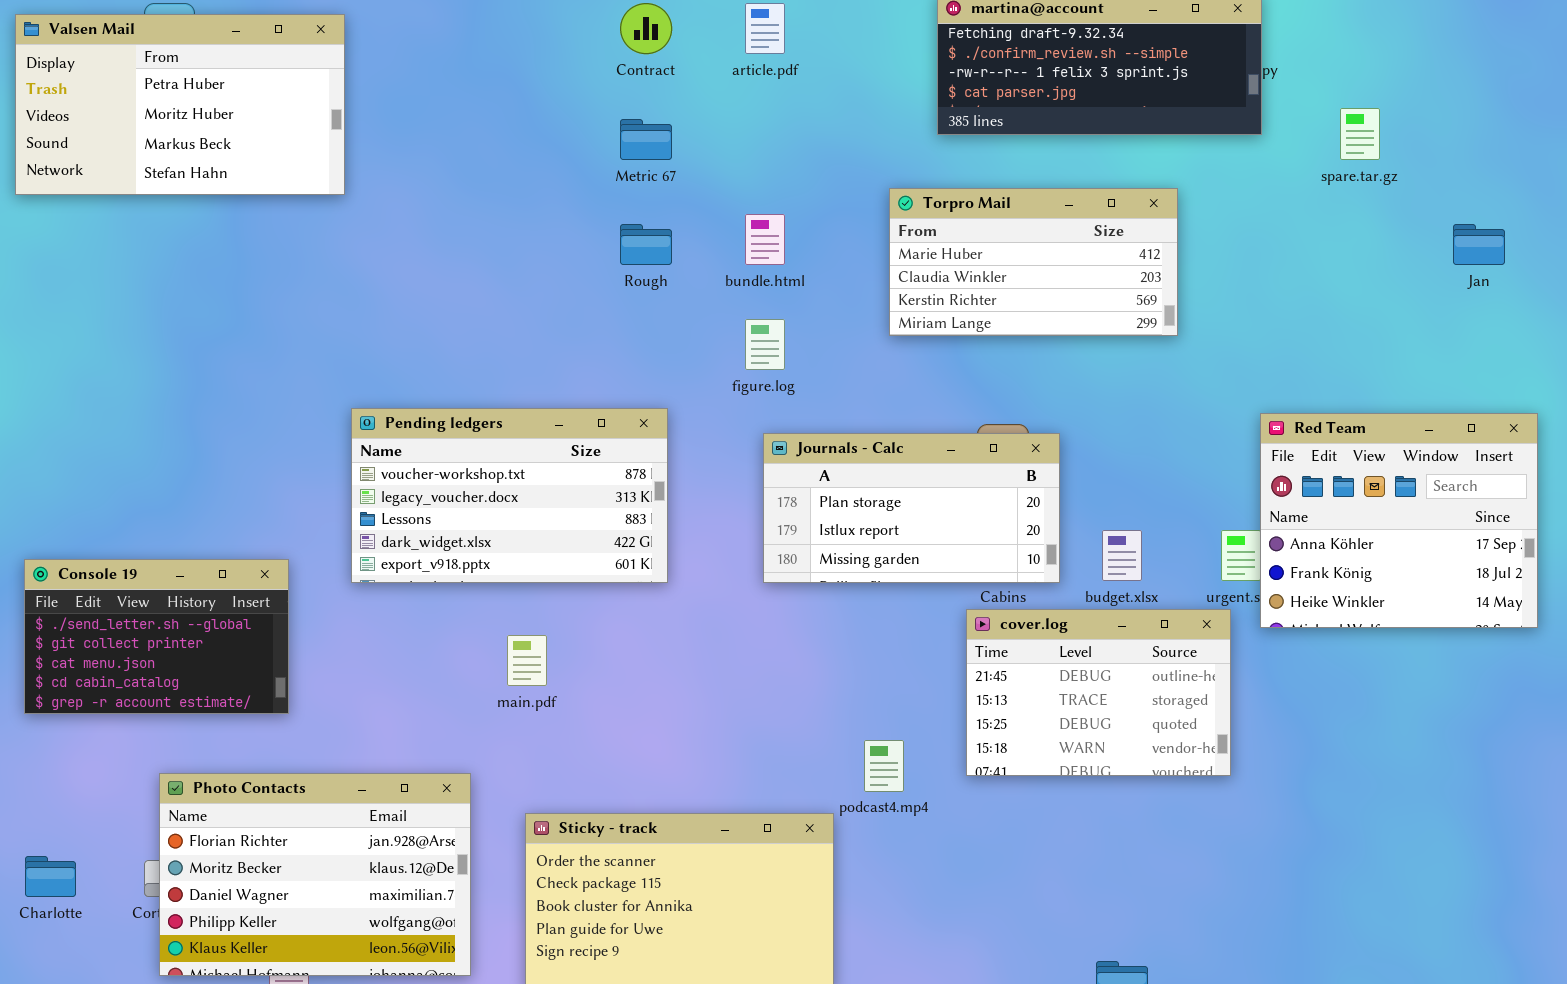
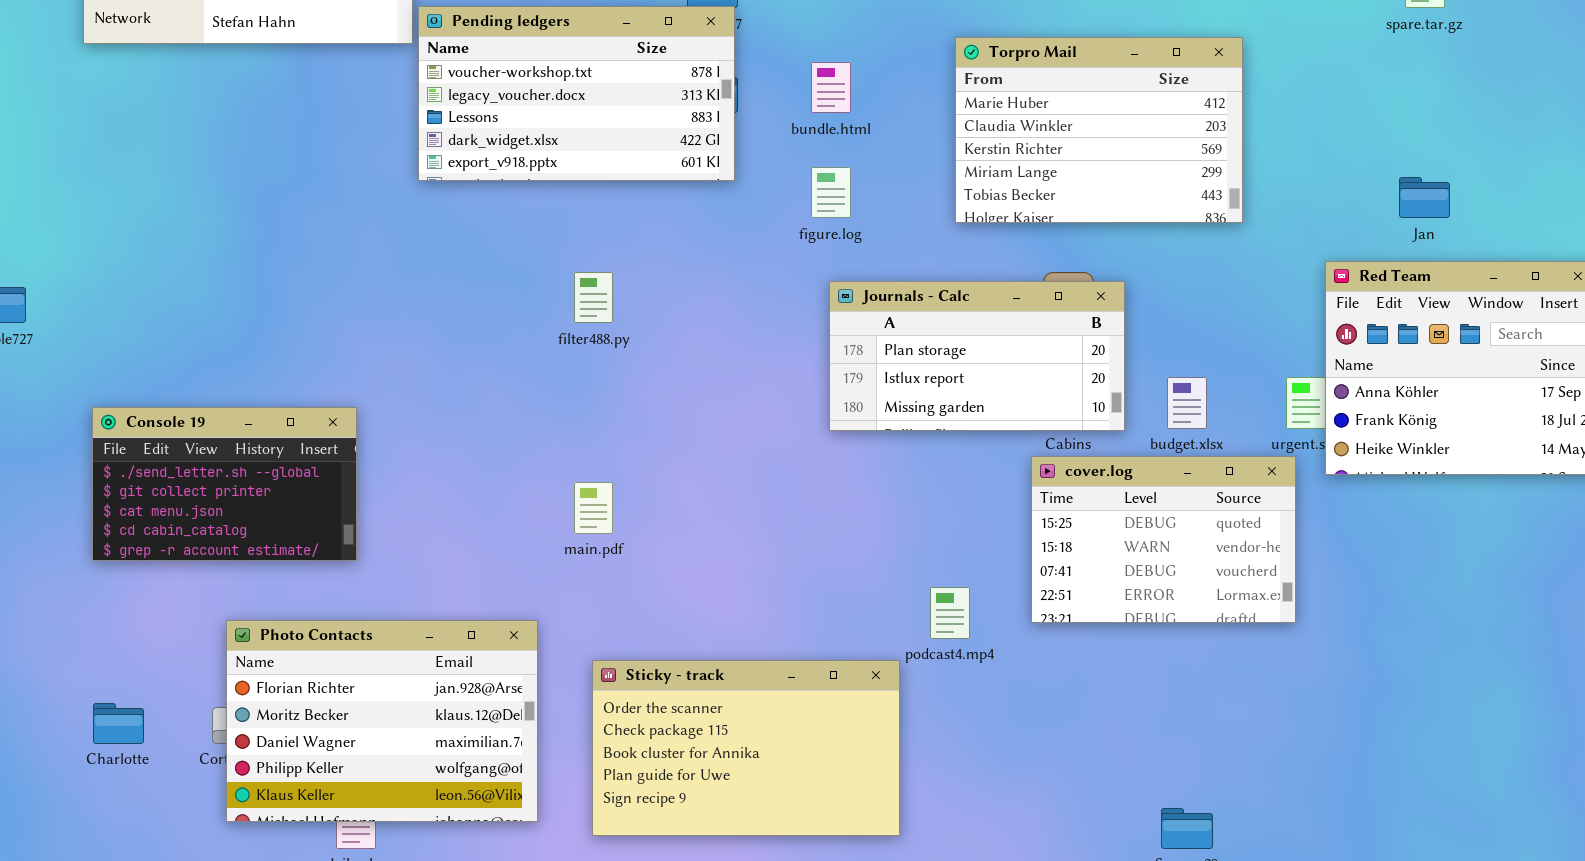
Torpro Mail: [889,188,1178,336] -> [955,37,1243,223], resized
Jan: [1453,224,1505,265] -> [1399,177,1450,218], moved
Pending ledgers: [351,408,668,583] -> [418,6,735,181], moved
cover.log: [966,609,1231,776] -> [1031,456,1296,623], scrolled down 2 rows

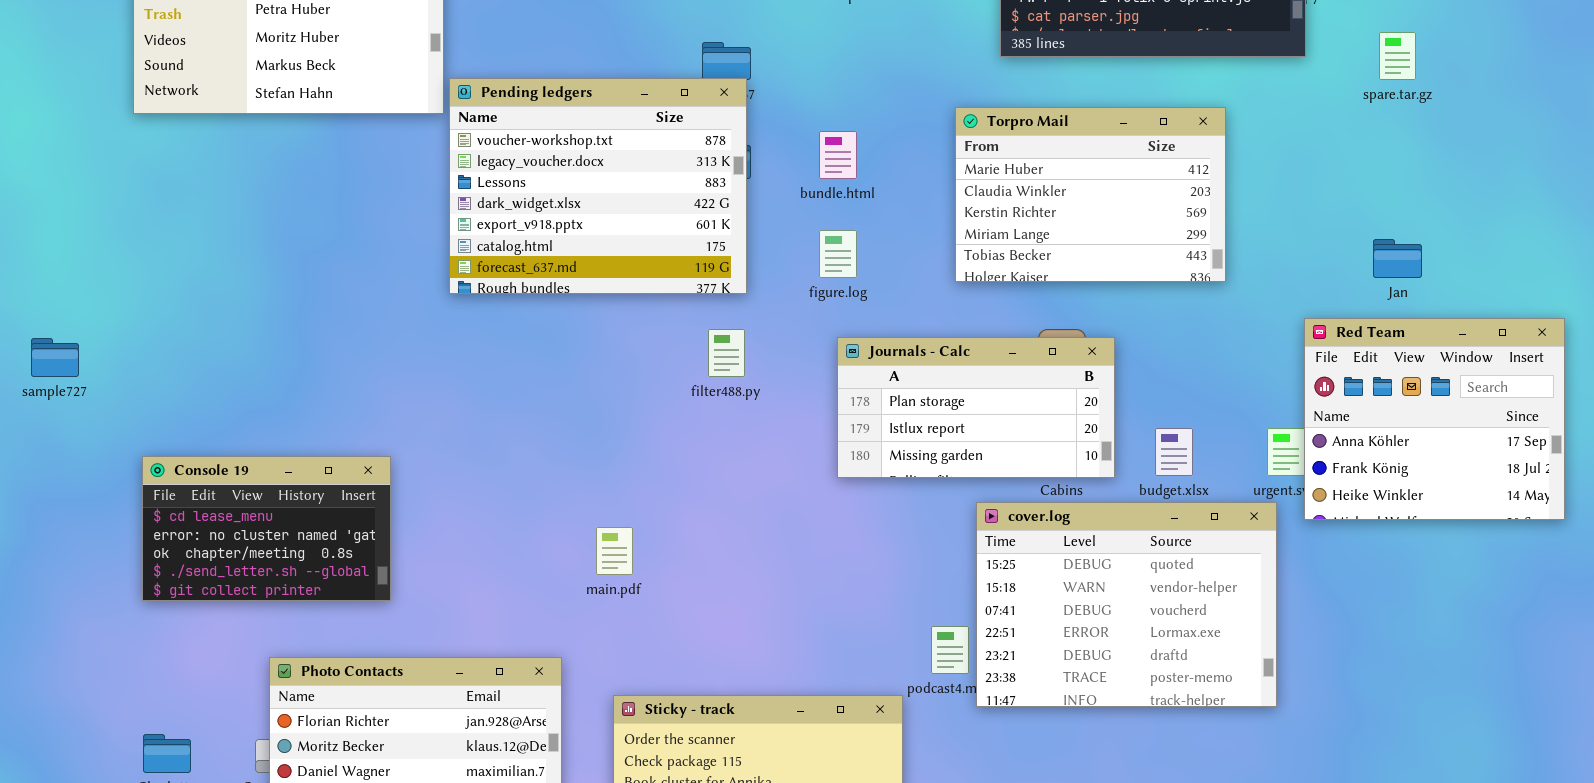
Pending ledgers: [418,6,735,181] -> [449,78,747,294], resized
filter488.py: [574,272,613,323] -> [708,329,745,377], moved
Console 19: [92,407,357,561] -> [142,456,391,601], scrolled up 3 rows
cover.log: [1031,456,1296,623] -> [976,502,1277,707], resized

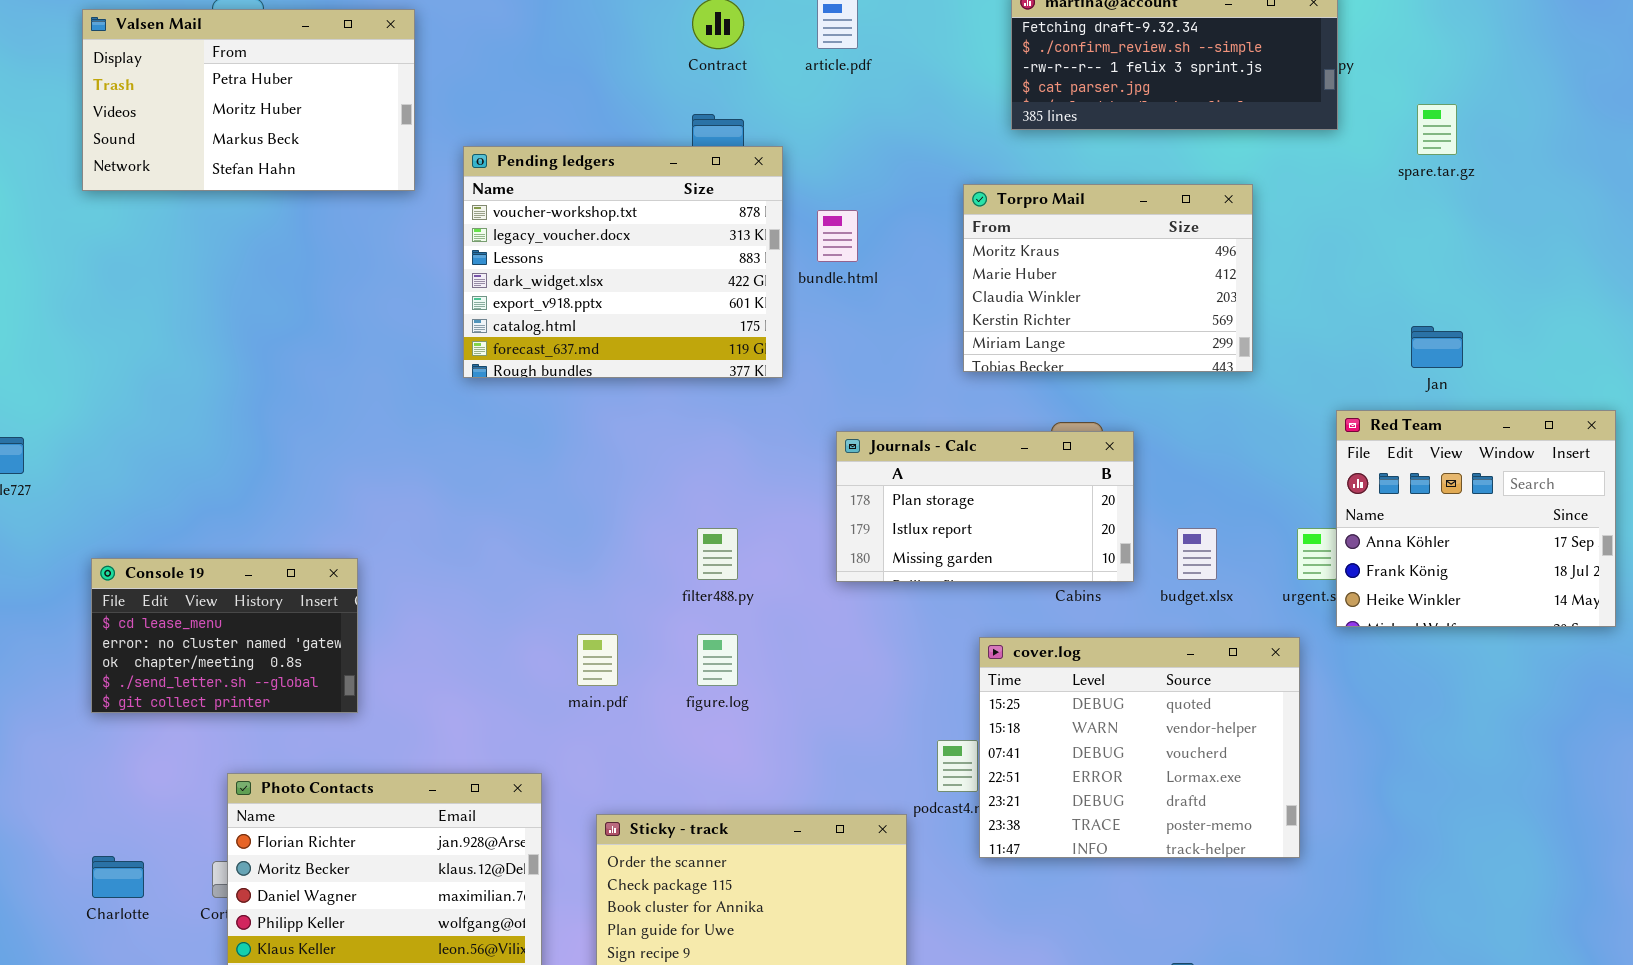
Pending ledgers: [449,78,747,294] -> [463,146,783,378], moved
Torpro Mail: [955,107,1226,282] -> [963,184,1253,372], scrolled up 1 row
figure.log: [819,230,857,278] -> [697,634,738,686], moved
filter488.py: [708,329,745,377] -> [697,528,738,580], moved
cover.log: [976,502,1277,707] -> [979,637,1300,858], moved

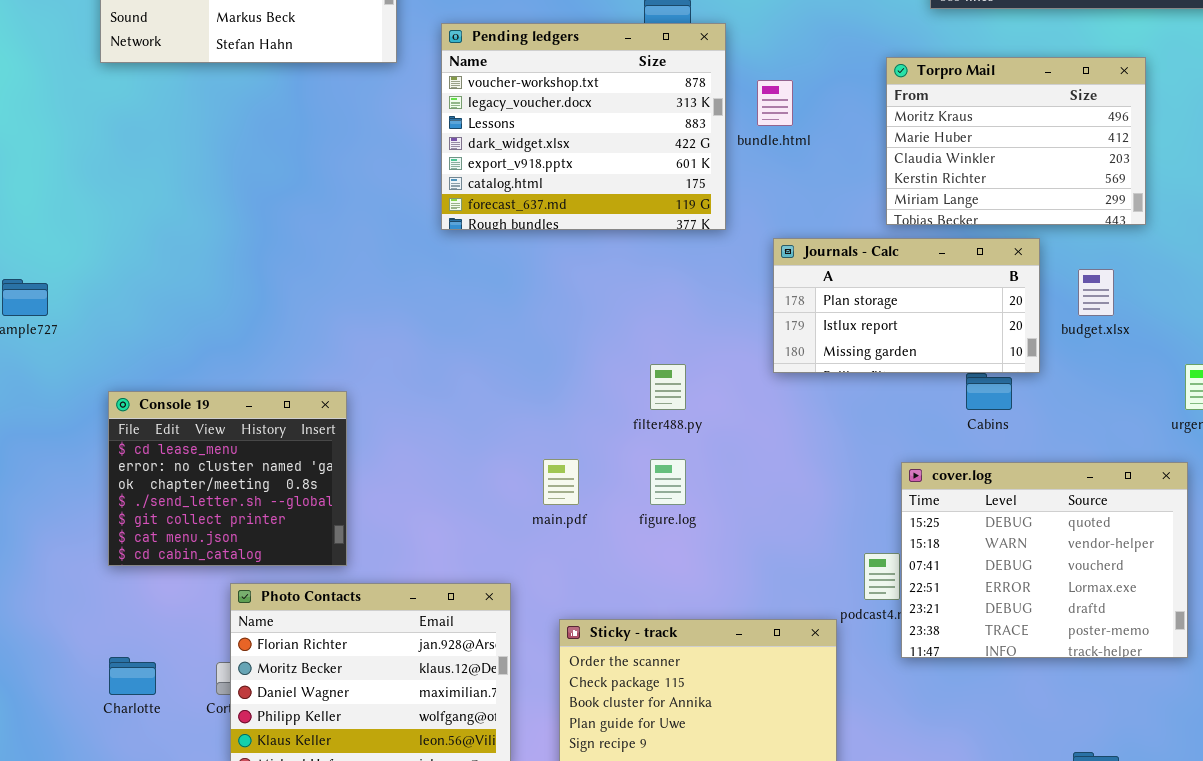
Journals - Calc: [836,431,1134,582] -> [773,238,1040,373], moved
budget.xlsx: [1177,528,1217,580] -> [1078,269,1114,316], moved
Console 19: [91,558,358,713] -> [108,391,347,566], resized

